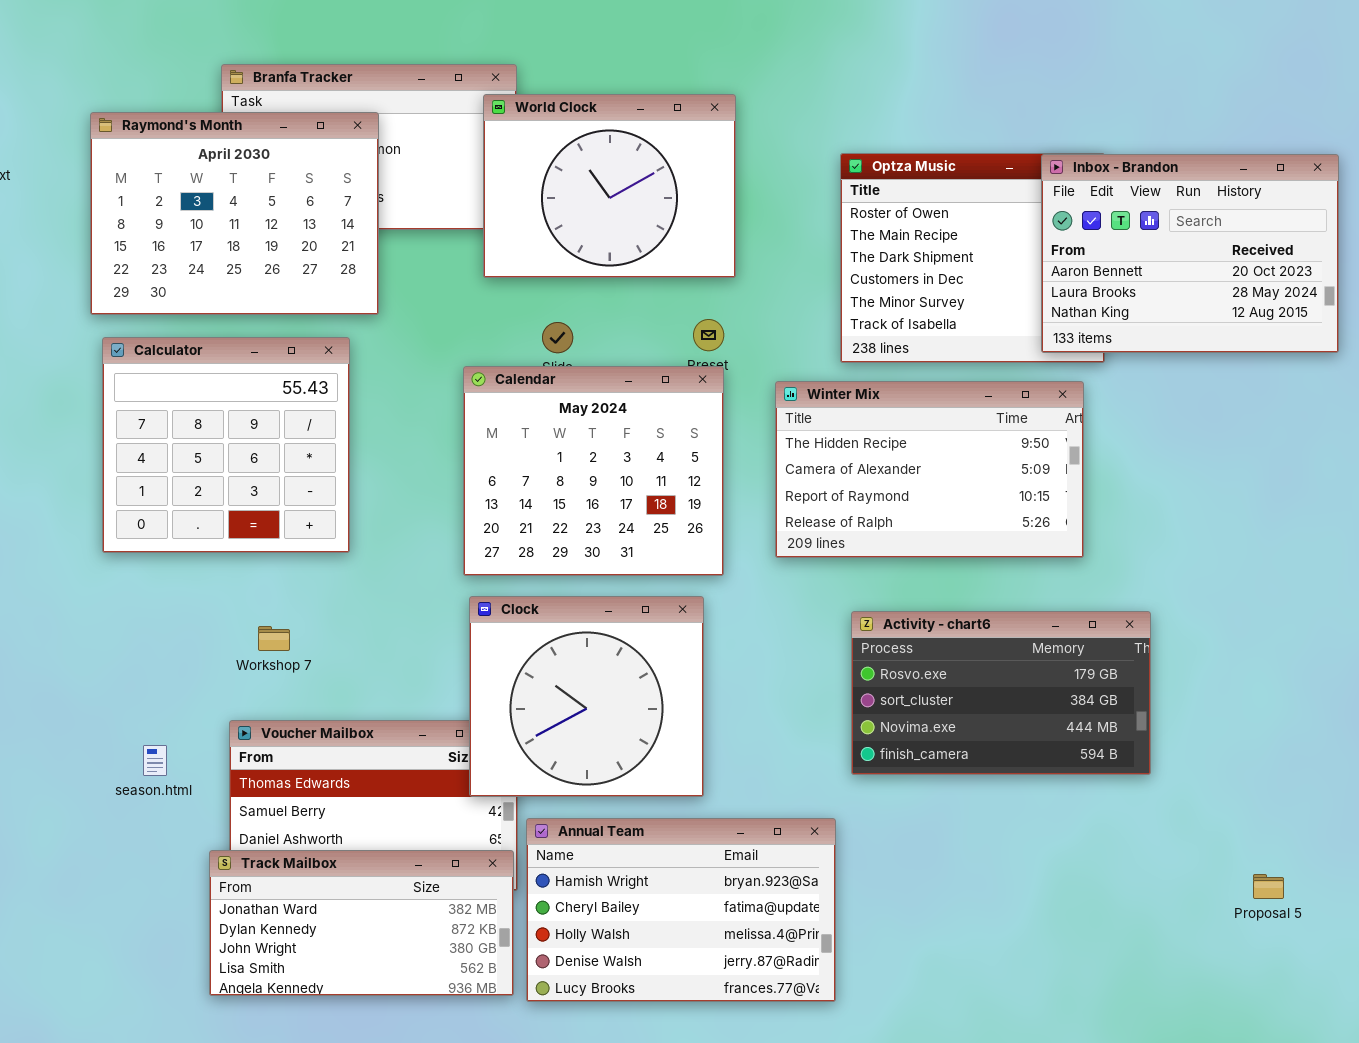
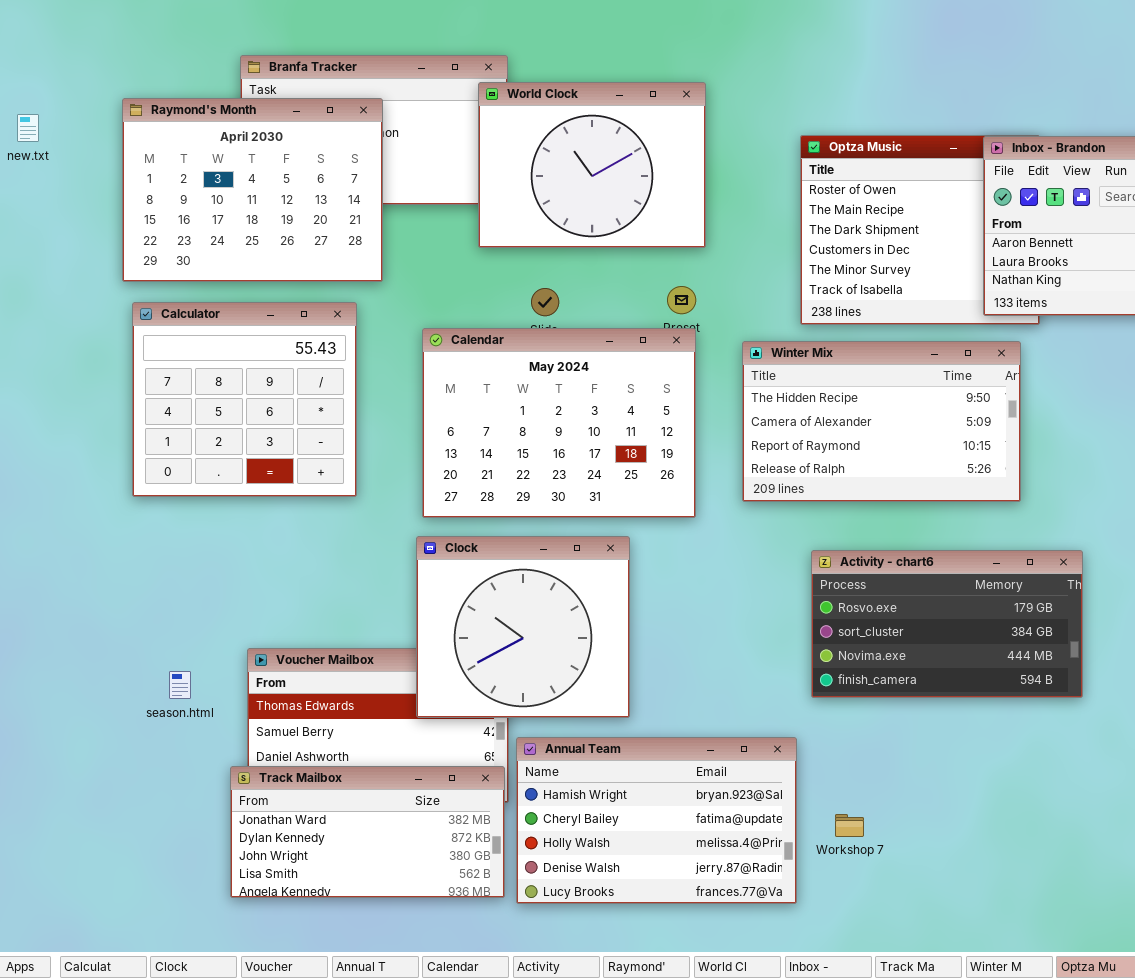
Calendar: [463,366,724,576] -> [422,328,696,518], resized
Clock: [469,596,704,797] -> [416,536,630,718], moved
Workshop 7: [258,626,290,651] -> [835,814,864,837], moved

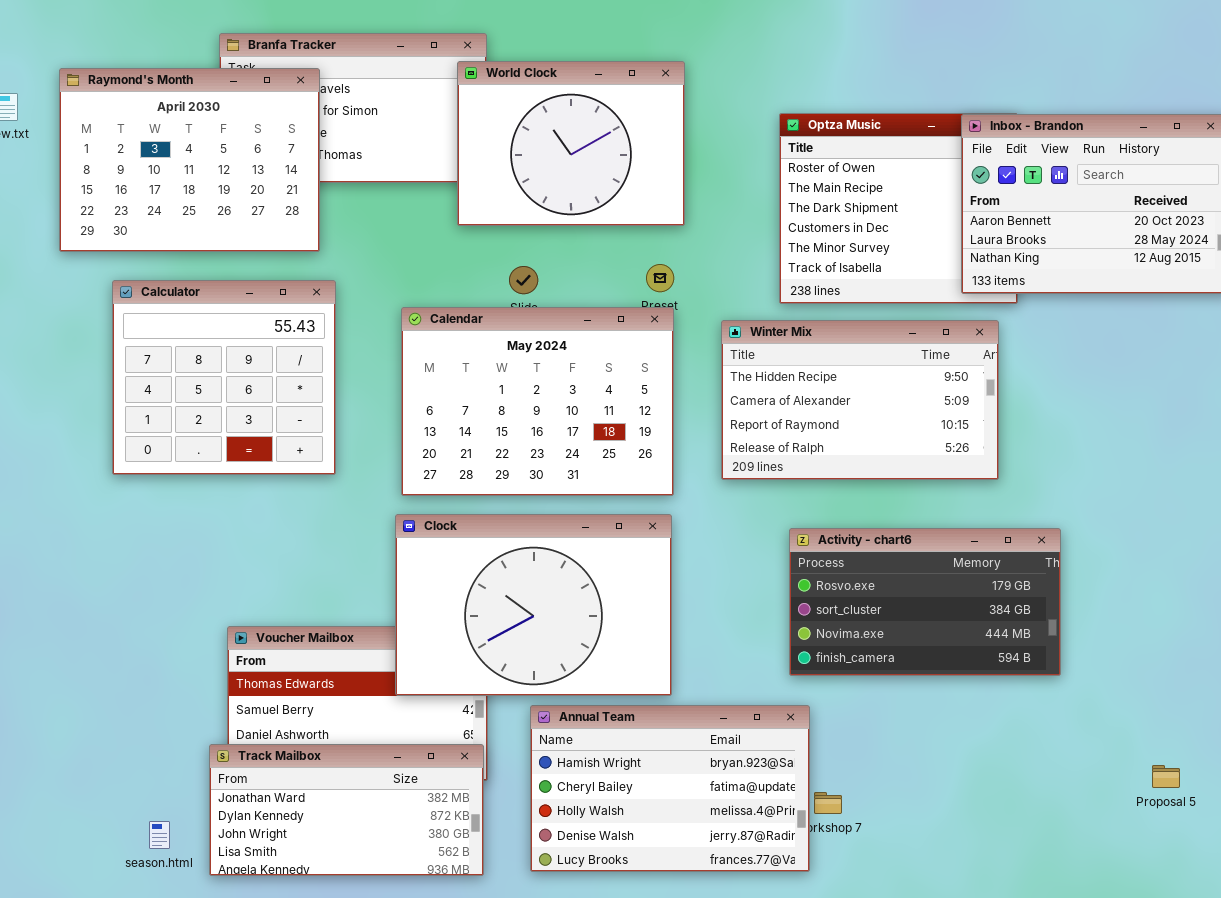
Raymond's Month: [122,98,383,282] -> [59,68,320,252], moved
Clock: [416,536,630,718] -> [395,514,672,696], resized
season.html: [169,671,191,699] -> [149,821,170,849], moved
Annual Team: [516,737,797,904] -> [530,705,810,872], moved

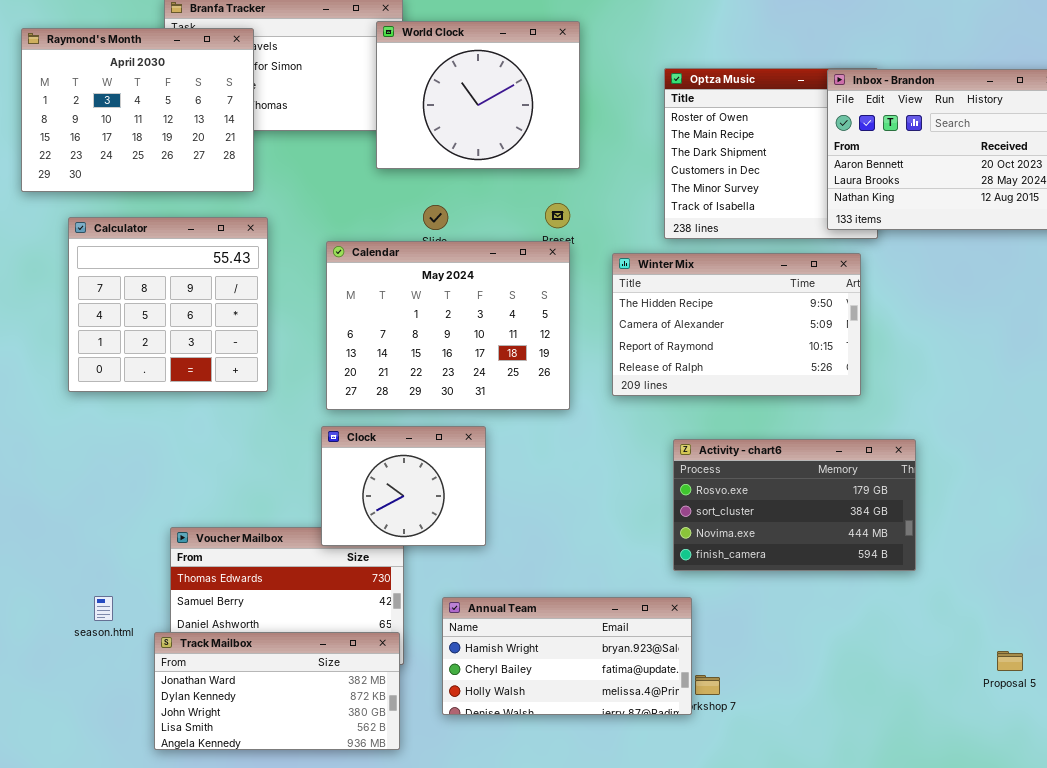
Clock: [395,514,672,696] -> [321,426,486,546], resized
Annual Team: [530,705,810,872] -> [442,597,692,715], resized
season.html: [149,821,170,849] -> [94,596,113,621], moved

